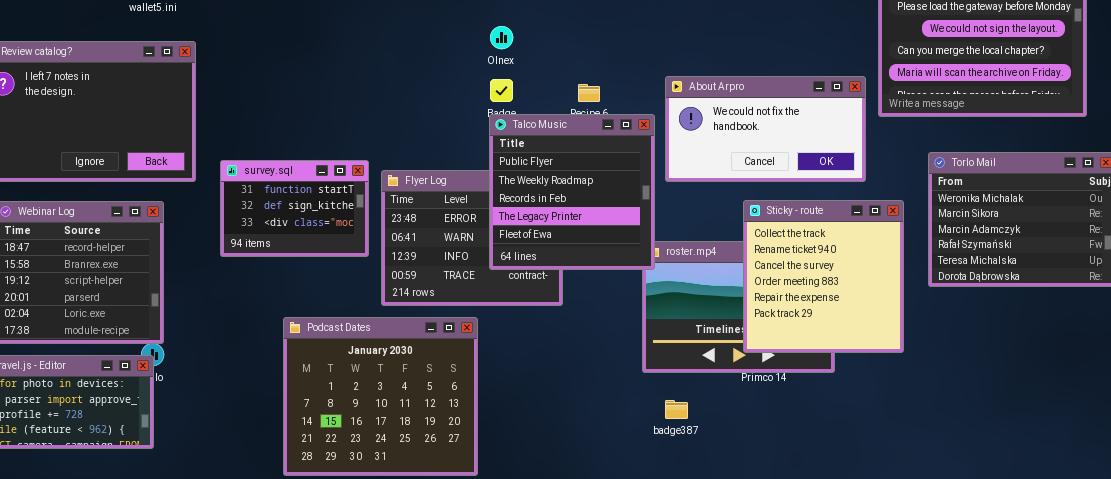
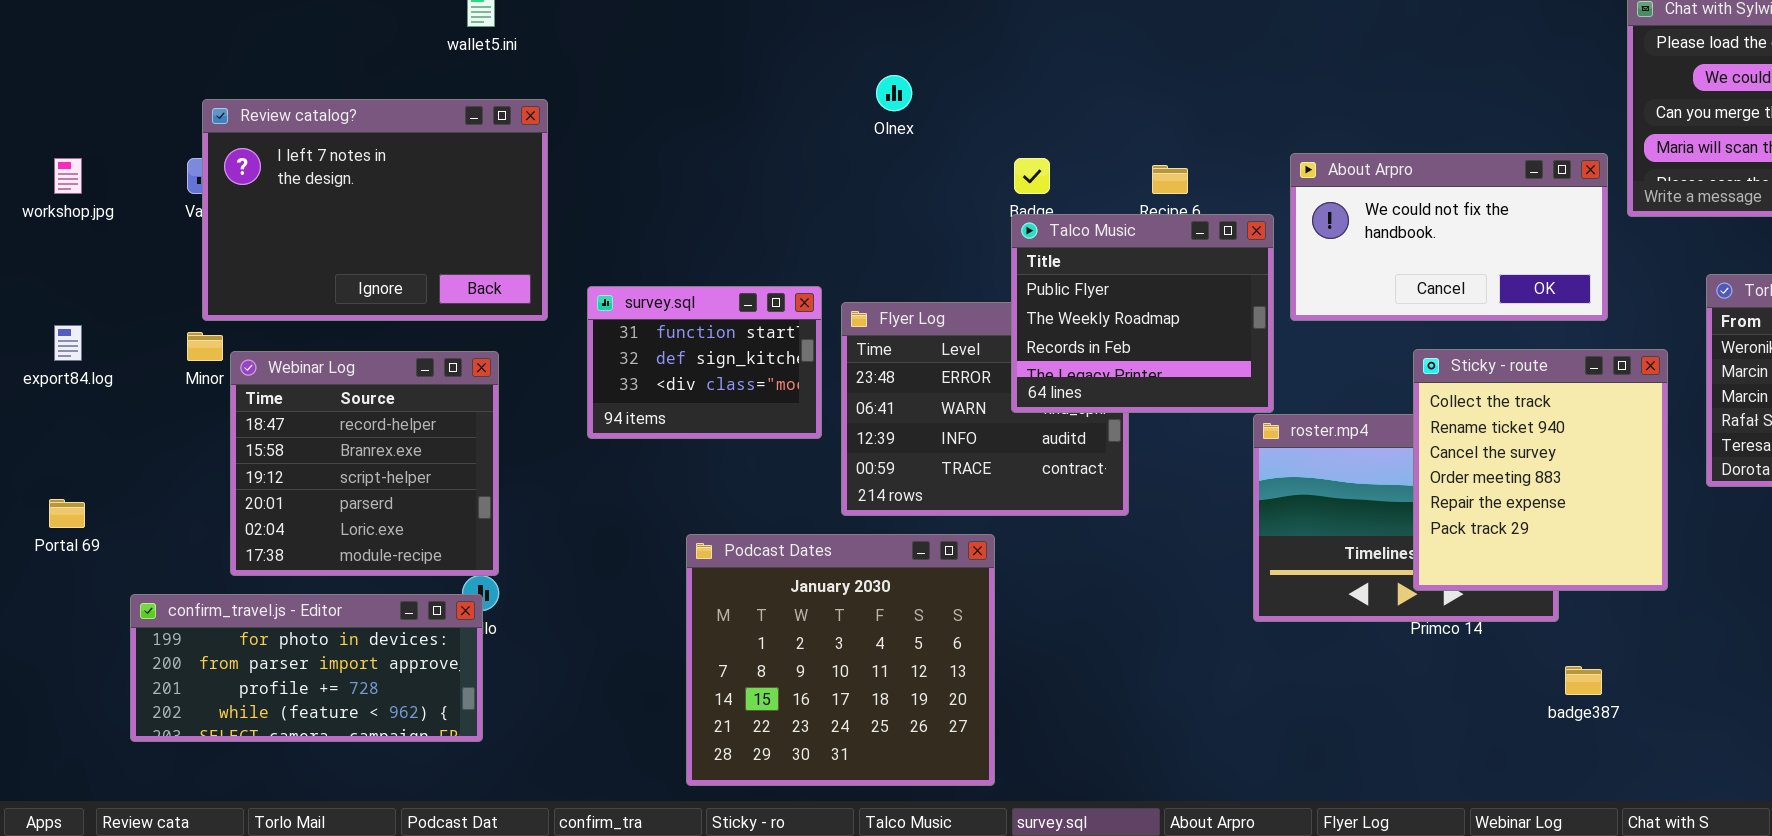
Olnex: [490,26,513,49] -> [876,75,912,111], moved
Talco Music: [489,114,655,270] -> [1011,214,1274,413], resized
badge387: [665,400,688,419] -> [1565,666,1602,695], moved

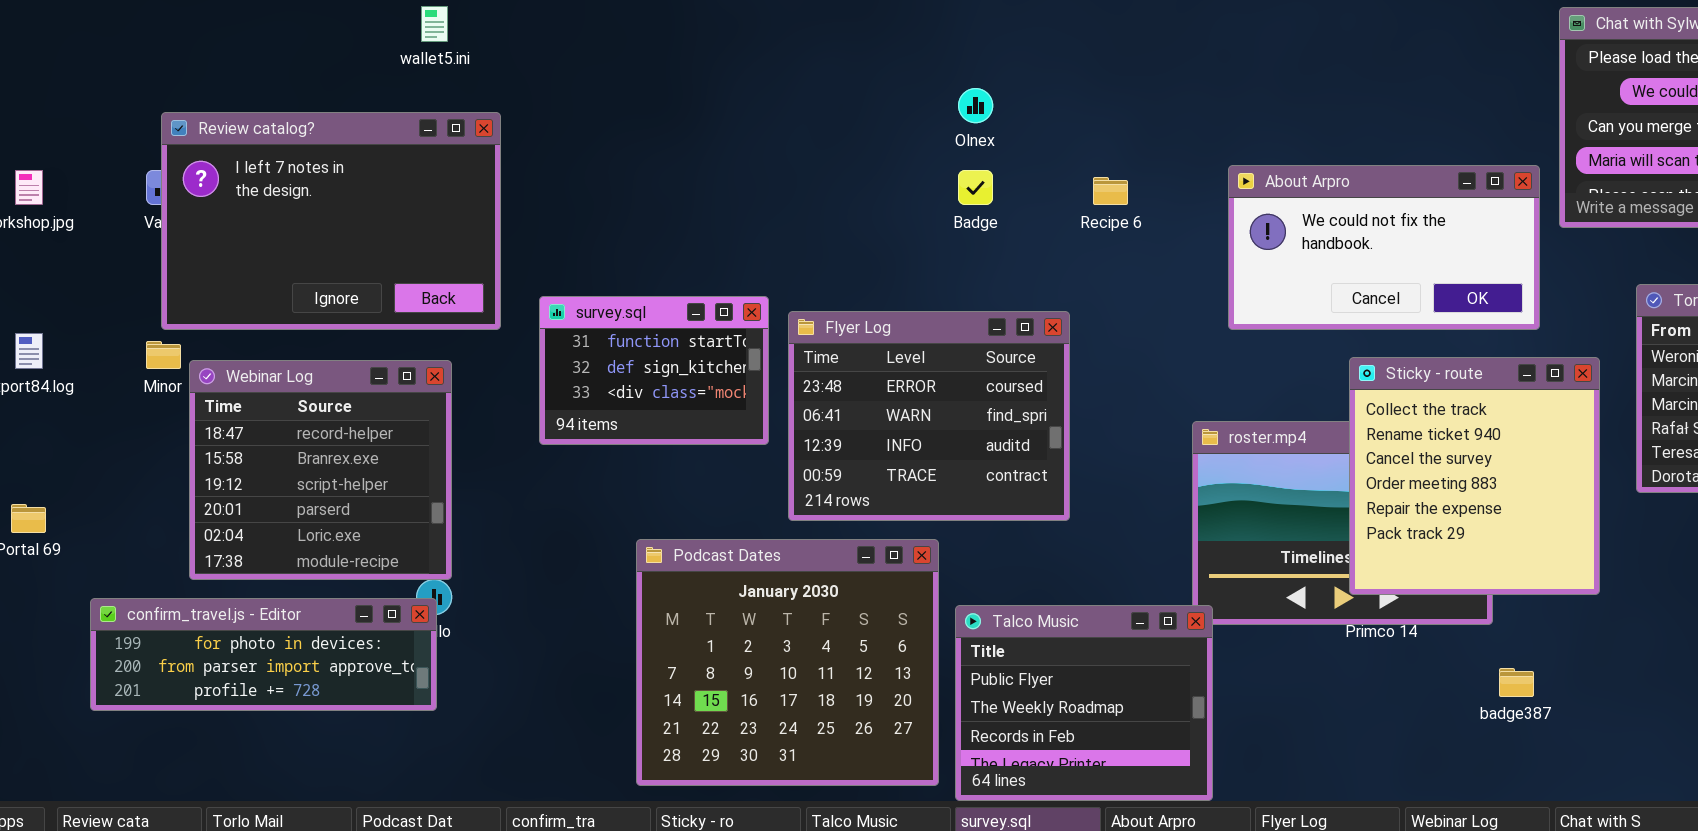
Olnex: [876,75,912,111] -> [958,88,993,123], moved
Talco Music: [1011,214,1274,413] -> [955,605,1213,801], moved
confirm_travel.js - Editor: [130,594,483,742] -> [90,598,437,711], resized

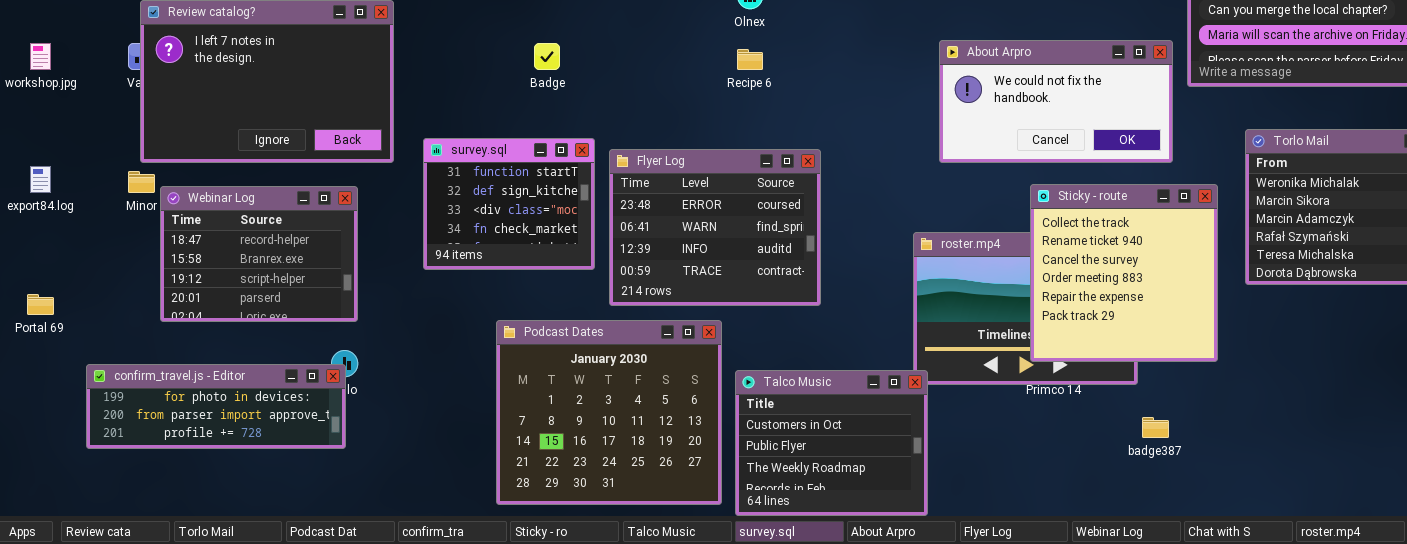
Badge: [958,170,993,205] -> [534,43,560,70], moved
Recipe 6: [1093,177,1128,205] -> [737,49,763,70], moved
survey.sql: [539,296,769,445] -> [423,138,595,270], resized
Webinar Log: [189,360,452,580] -> [160,186,358,322], resized
Talco Music: [955,605,1213,801] -> [735,370,928,516], scrolled up 1 row

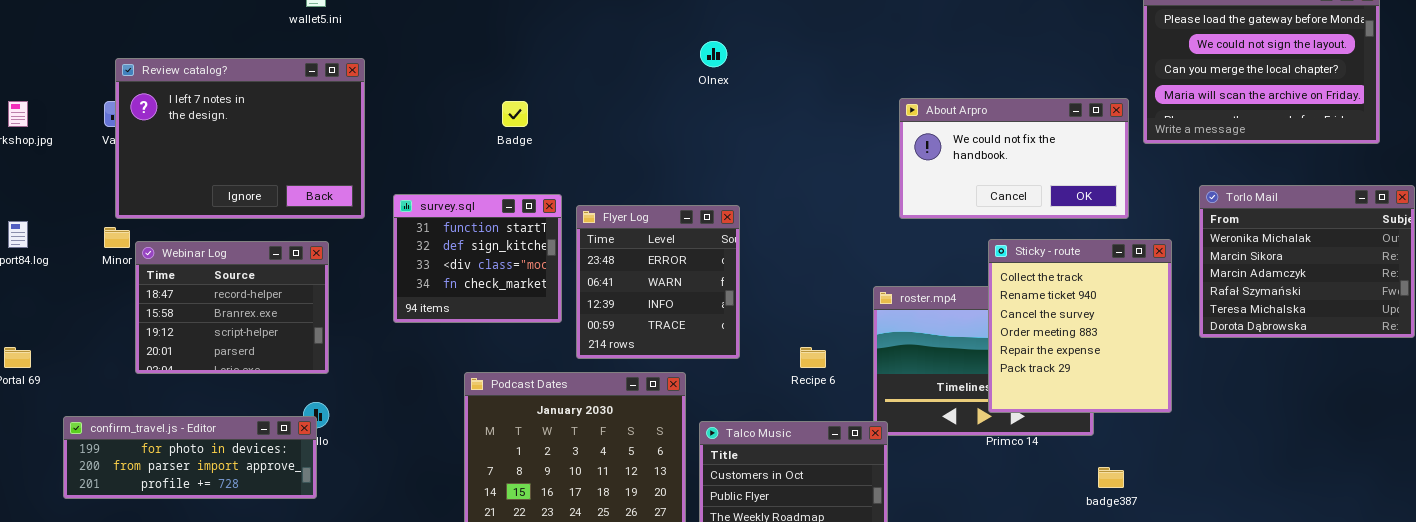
Recipe 6: [737,49,763,70] -> [800,347,826,368], moved
Flyer Log: [609,149,821,306] -> [576,205,740,359], resized

